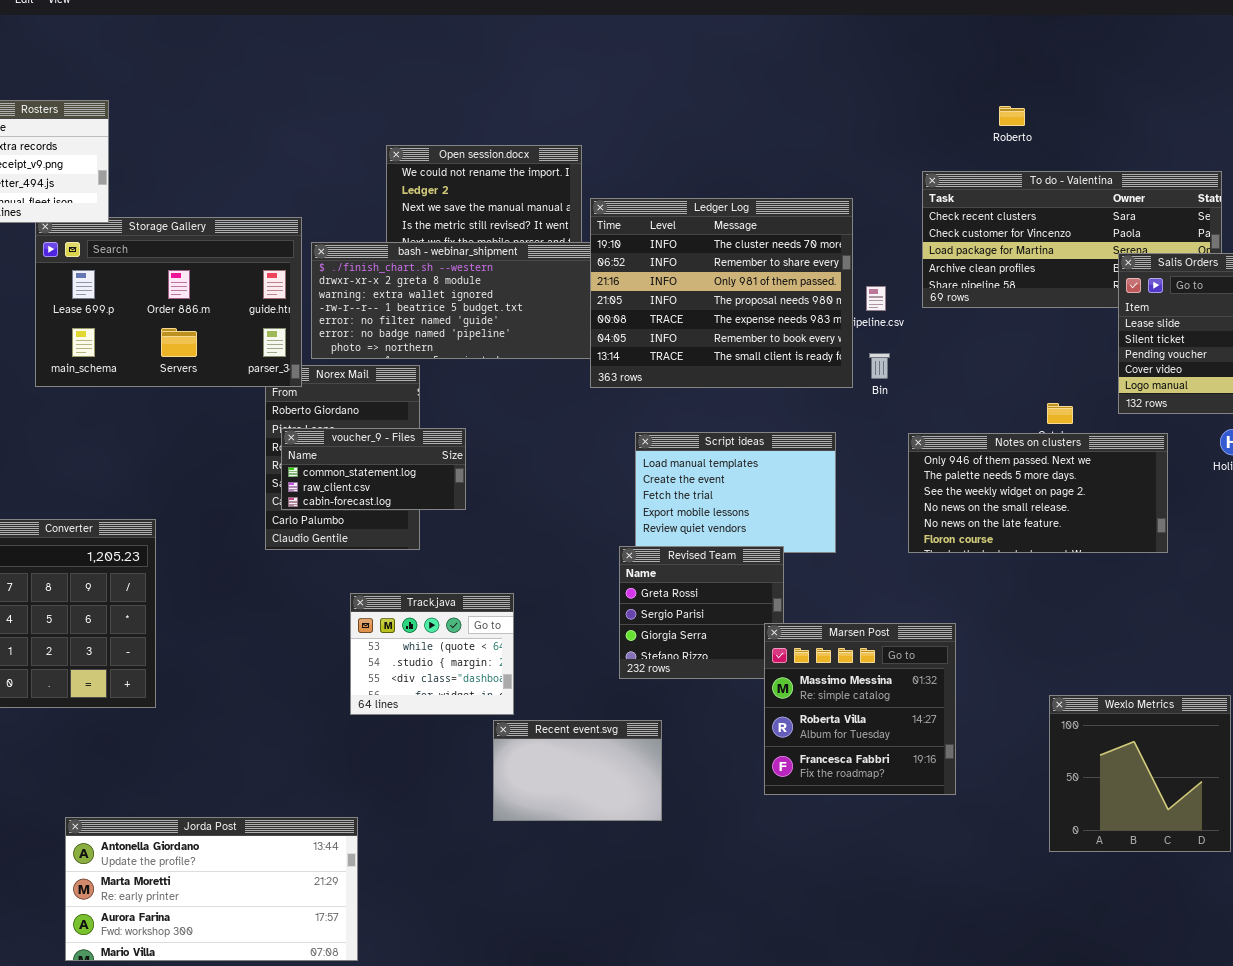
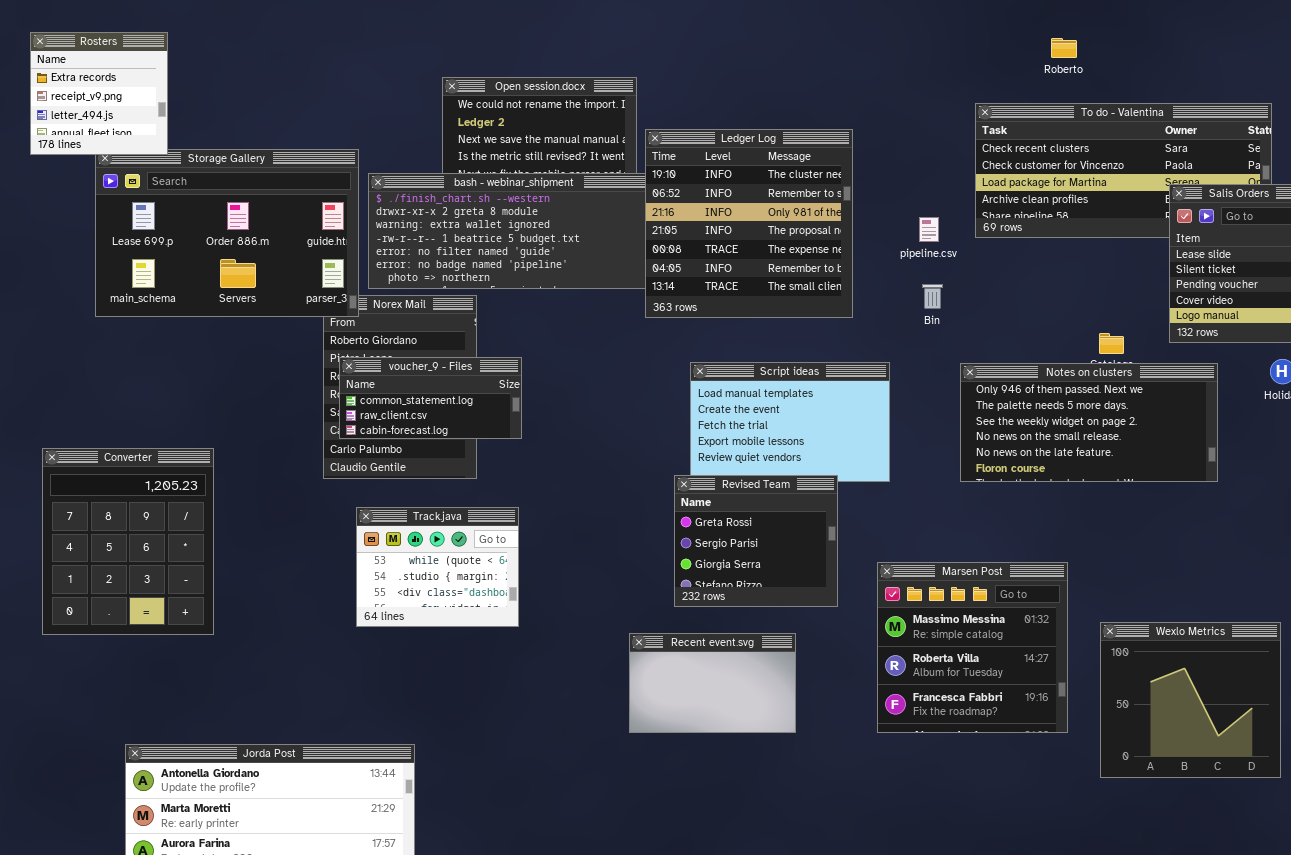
Ledger Log: [590,198,853,388] -> [645,129,853,318], resized
Track.java: [350,593,514,715] -> [356,507,519,627], moved
Marsen Post: [764,623,956,795] -> [877,562,1068,733], moved
Recent event.svg: [493,720,662,821] -> [629,633,796,733], moved

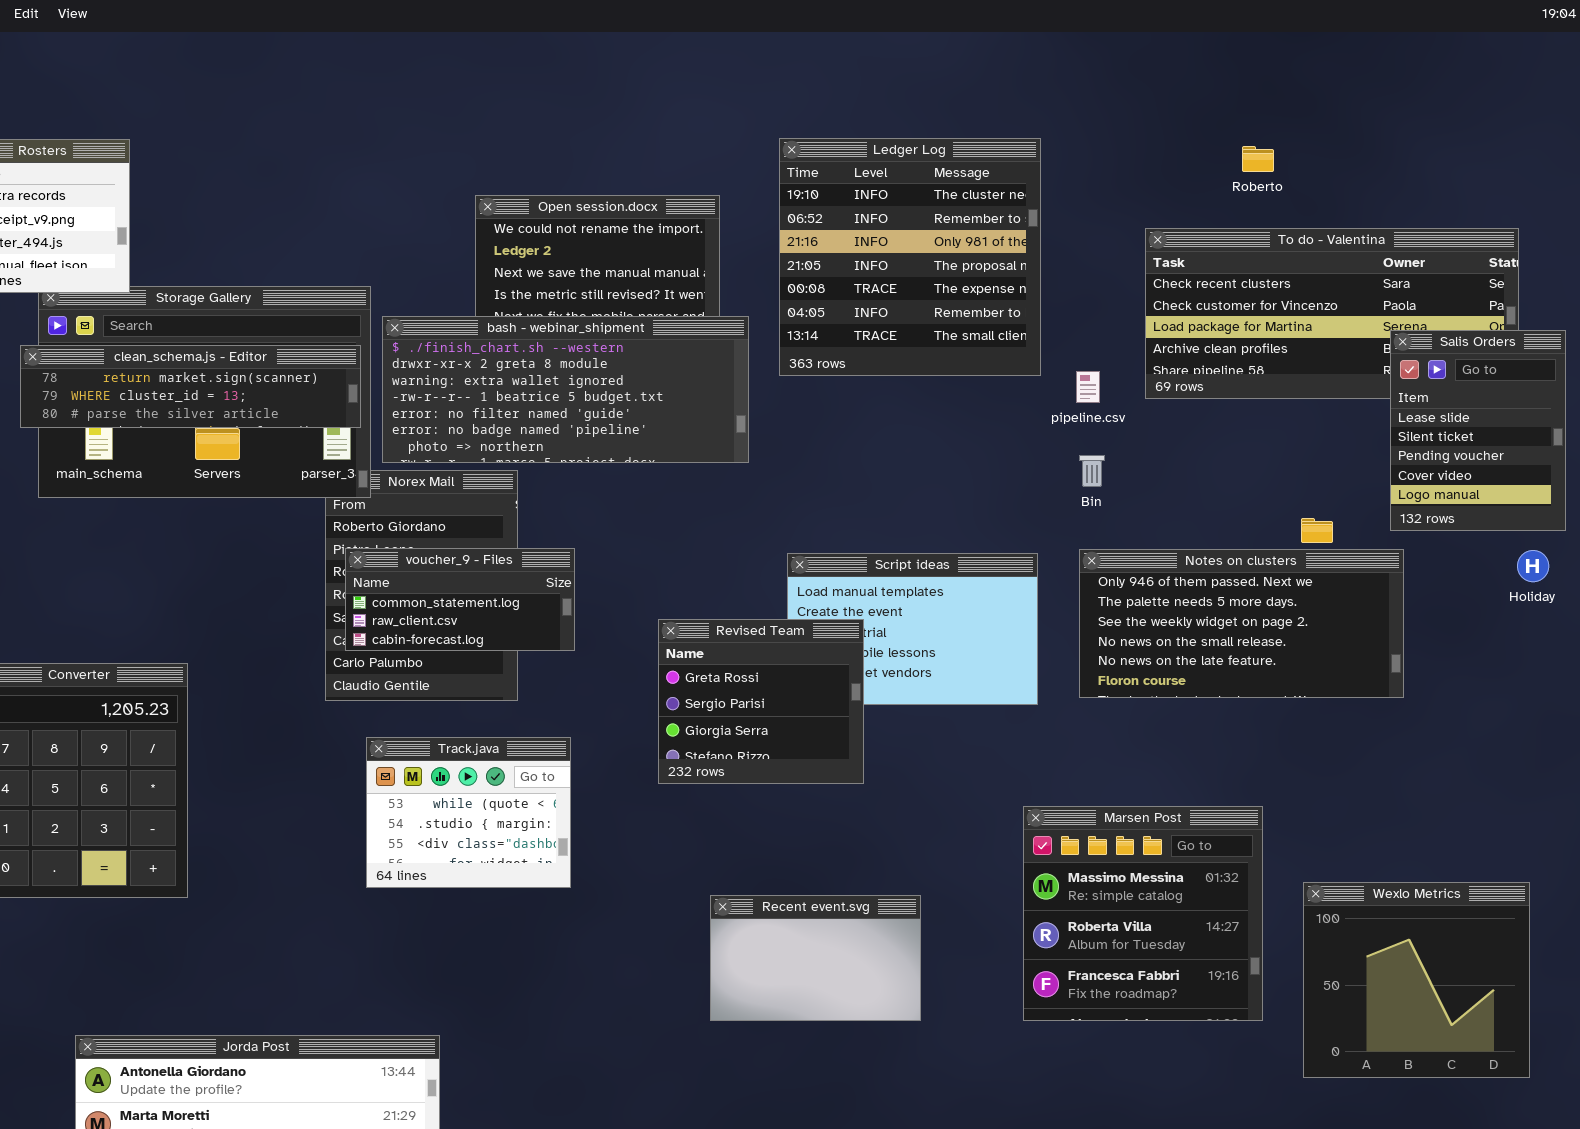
Ledger Log: [645,129,853,318] -> [779,138,1041,376], moved
clean_schema.js - Editor: none -> [20,345,361,428], opened
Notes on clusters: [960,363,1218,482] -> [1079,549,1404,698], moved
Revised Team: [674,475,838,607] -> [658,619,864,784], moved

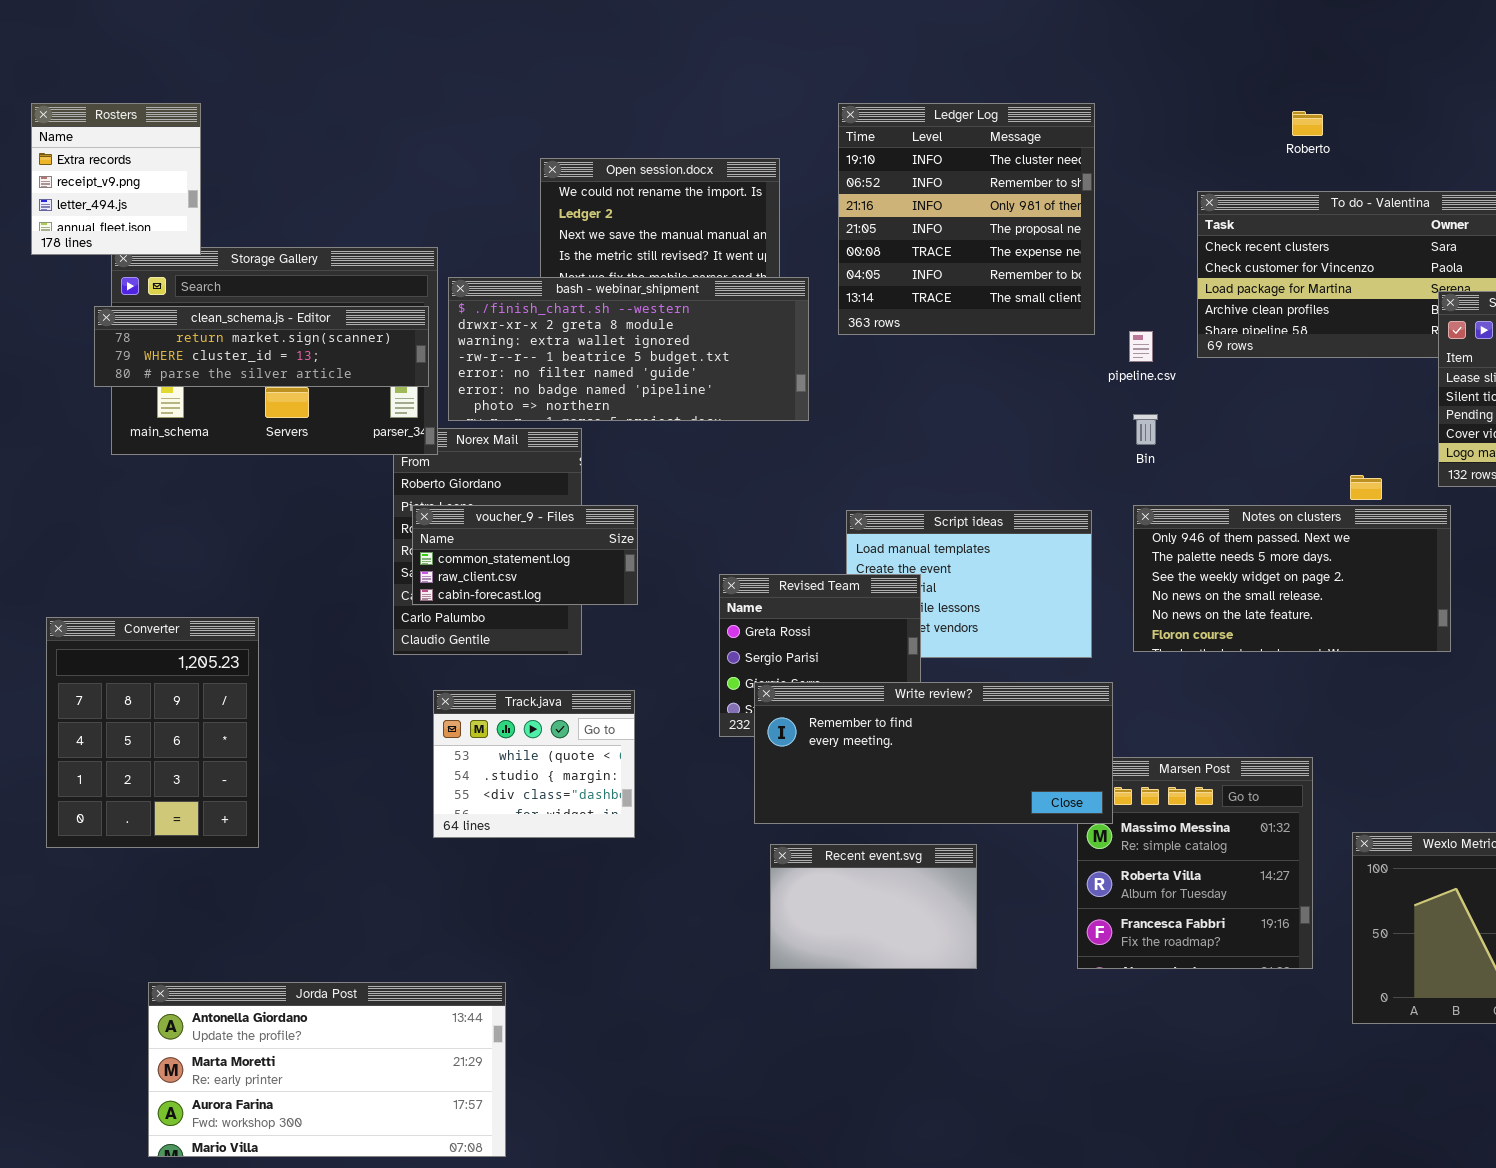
Write review?: none -> [754,682,1113,824], opened

